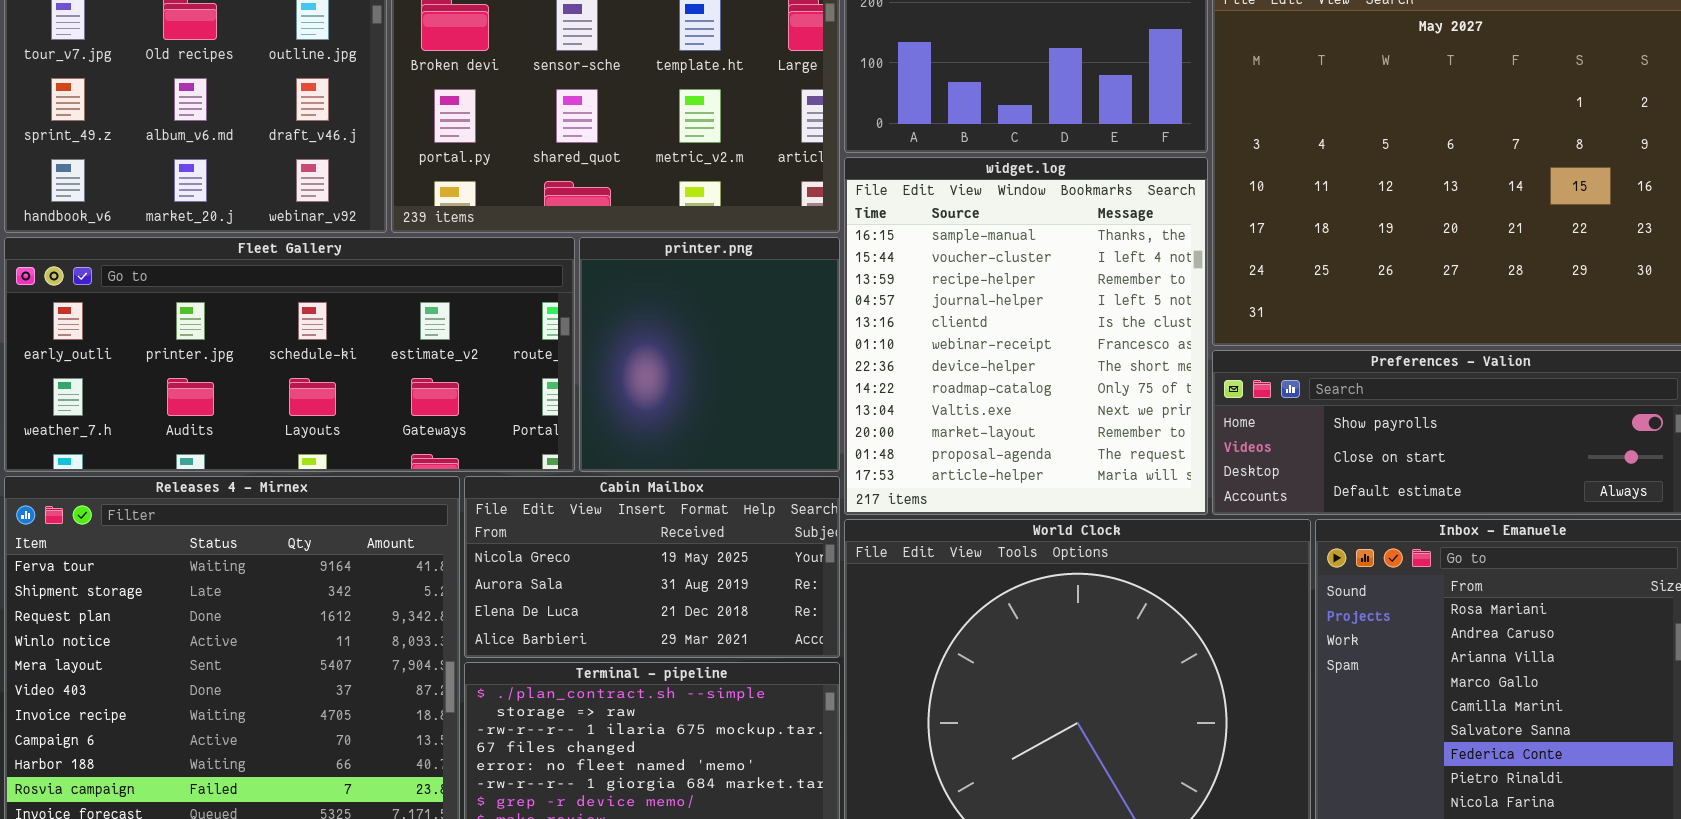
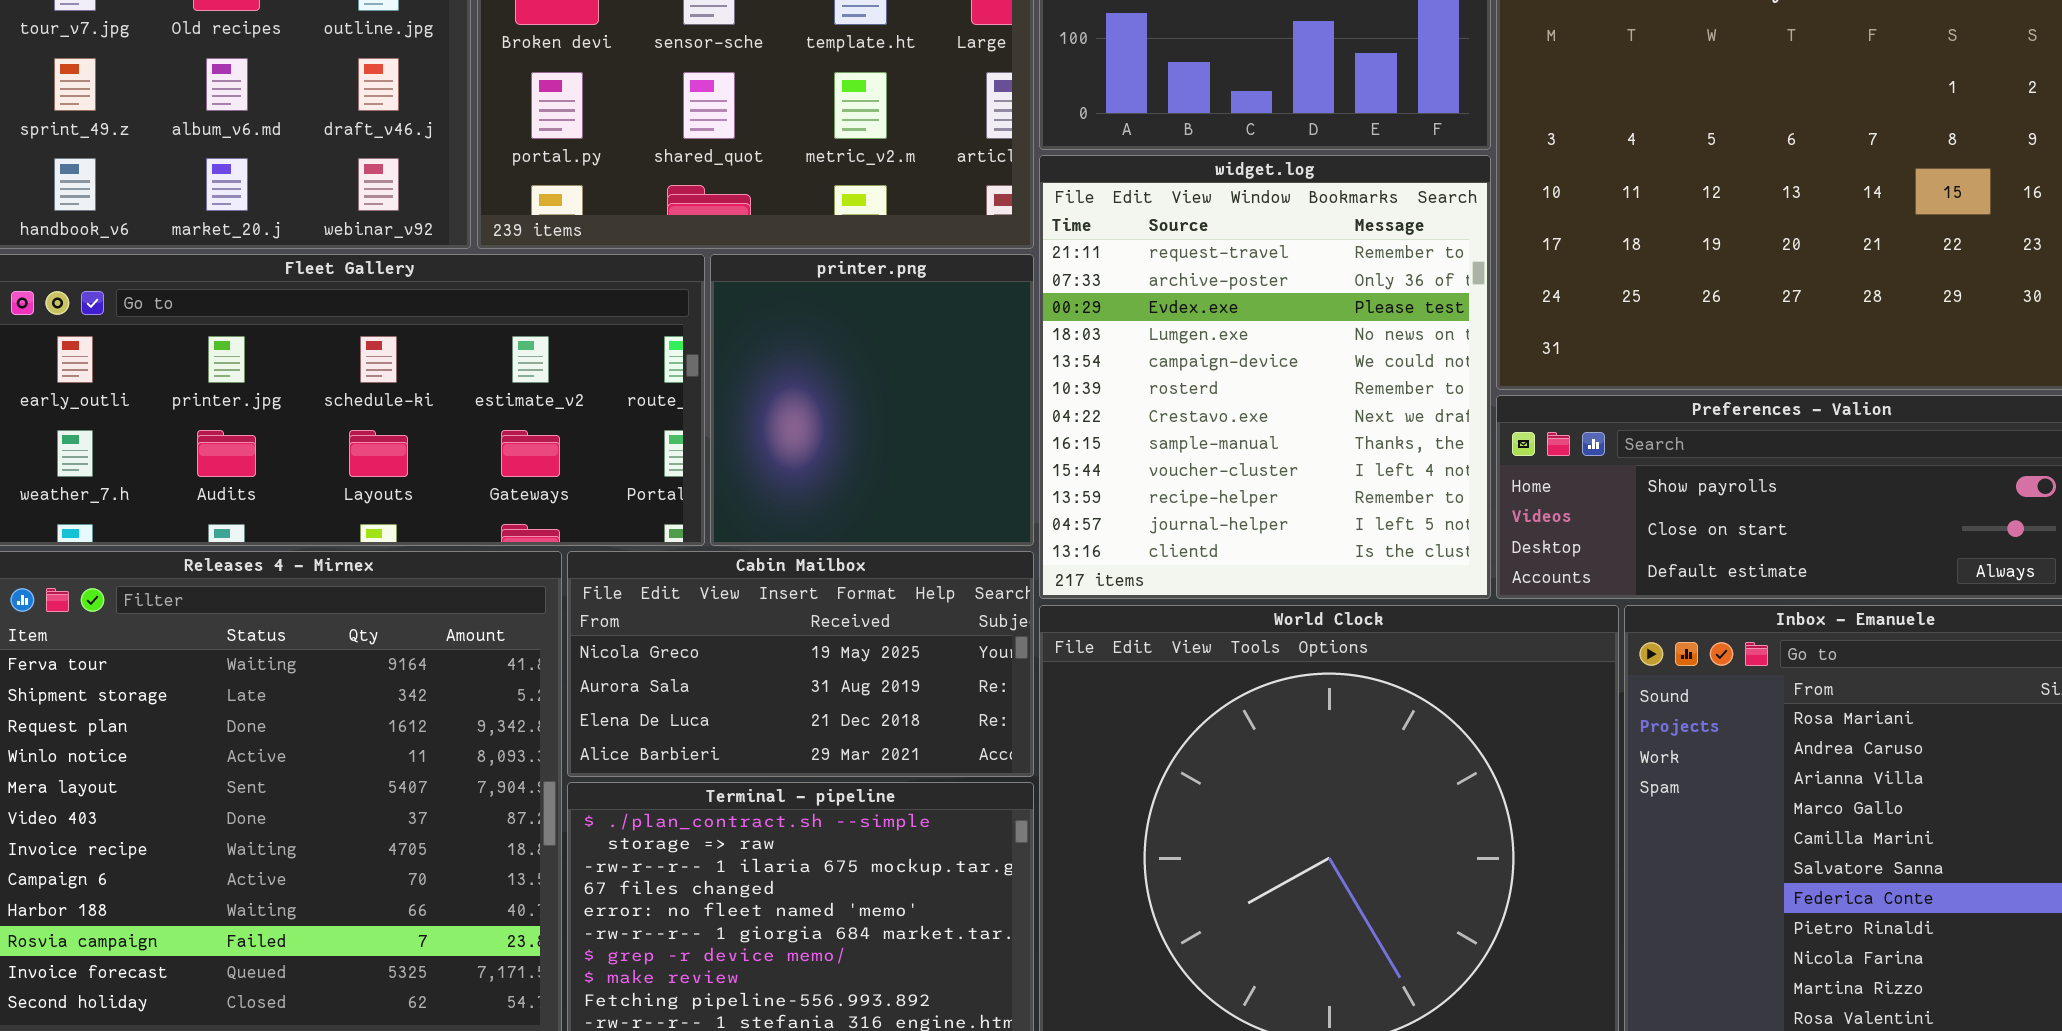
widget.log: [844,157,1208,515] -> [1039,155,1491,599], scrolled up 7 rows

